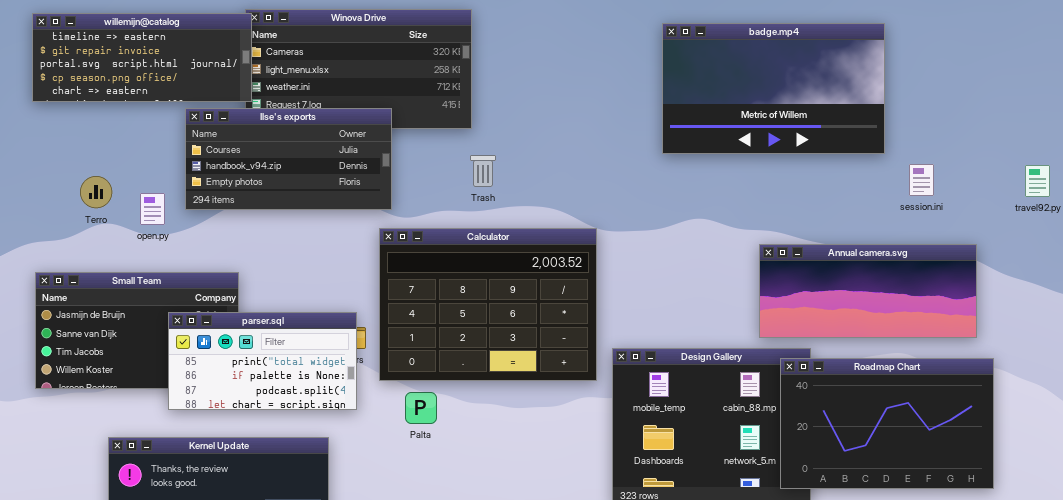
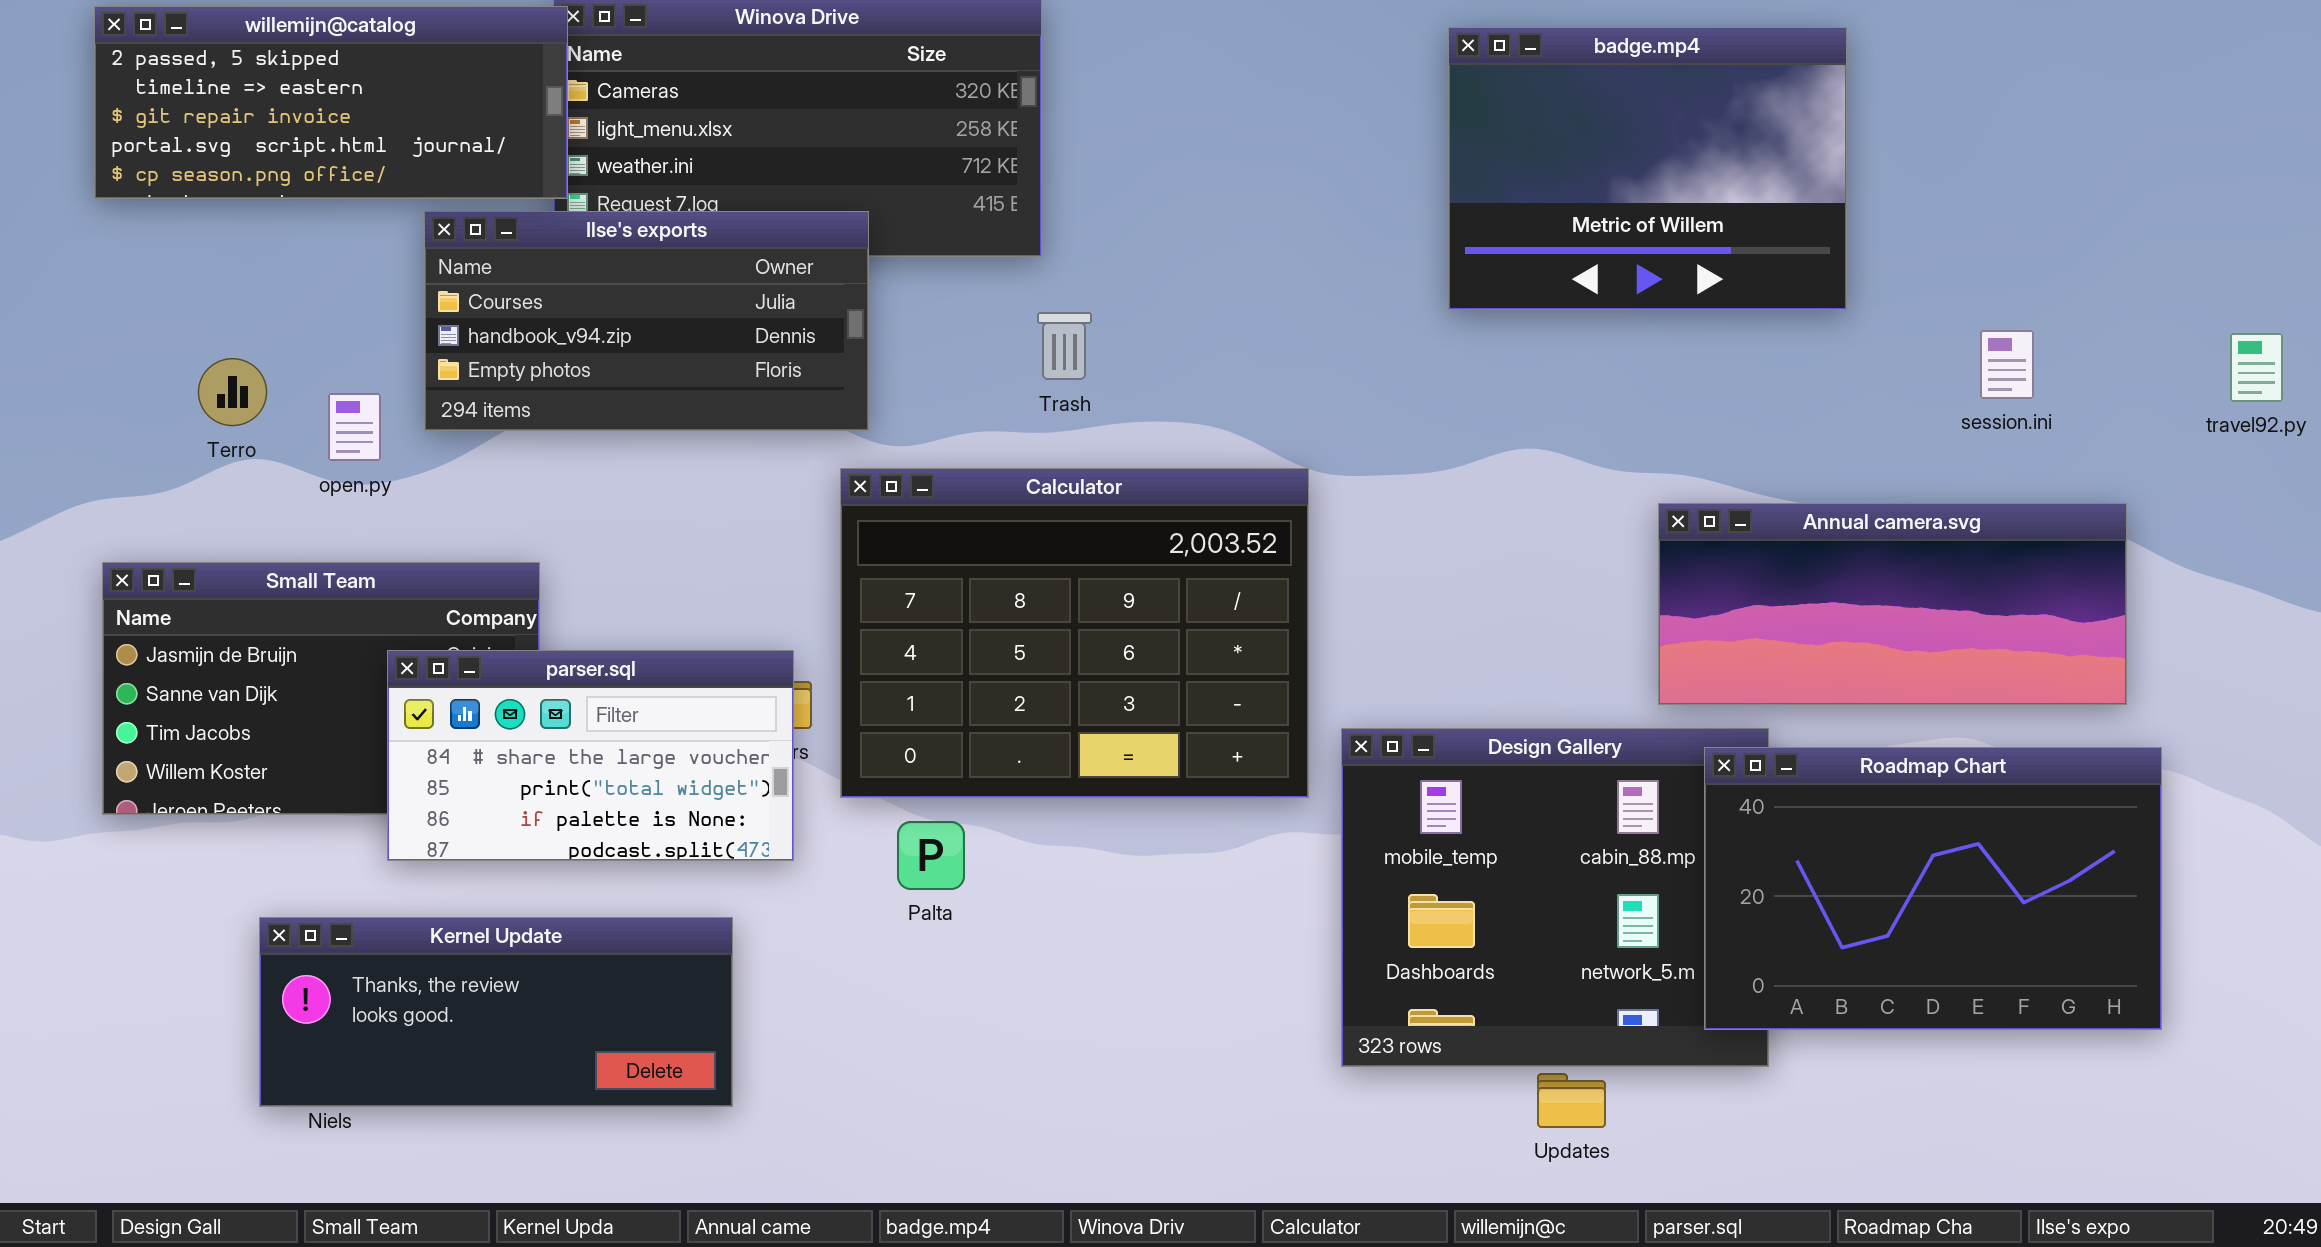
willemijn@catalog: [32,13,252,102] -> [94,6,568,199], scrolled up 1 row
badge.mp4: [662,23,885,154] -> [1448,27,1847,310], resized
parser.sql: [168,312,357,410] -> [387,650,794,861], scrolled up 1 row

